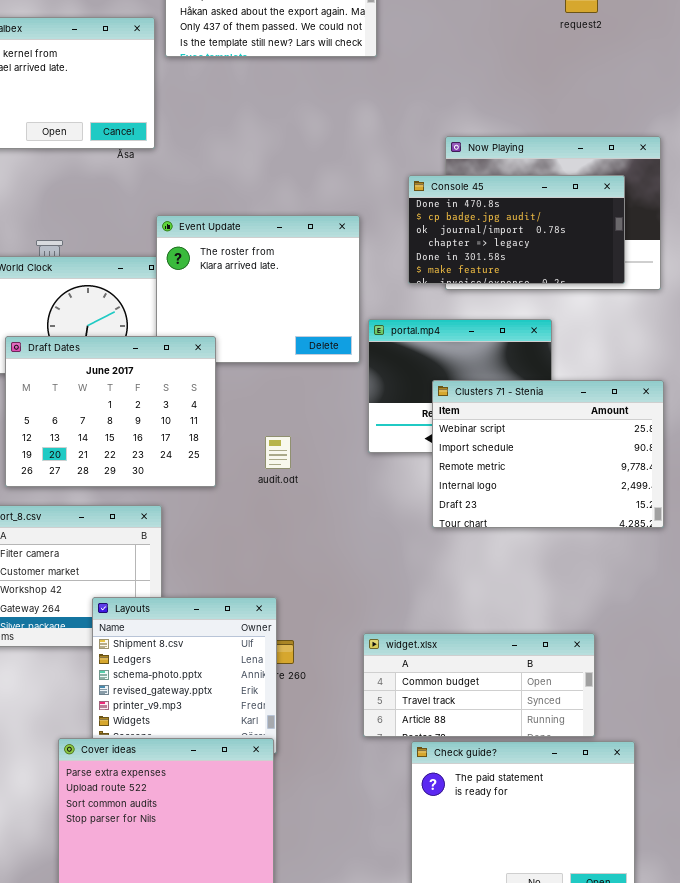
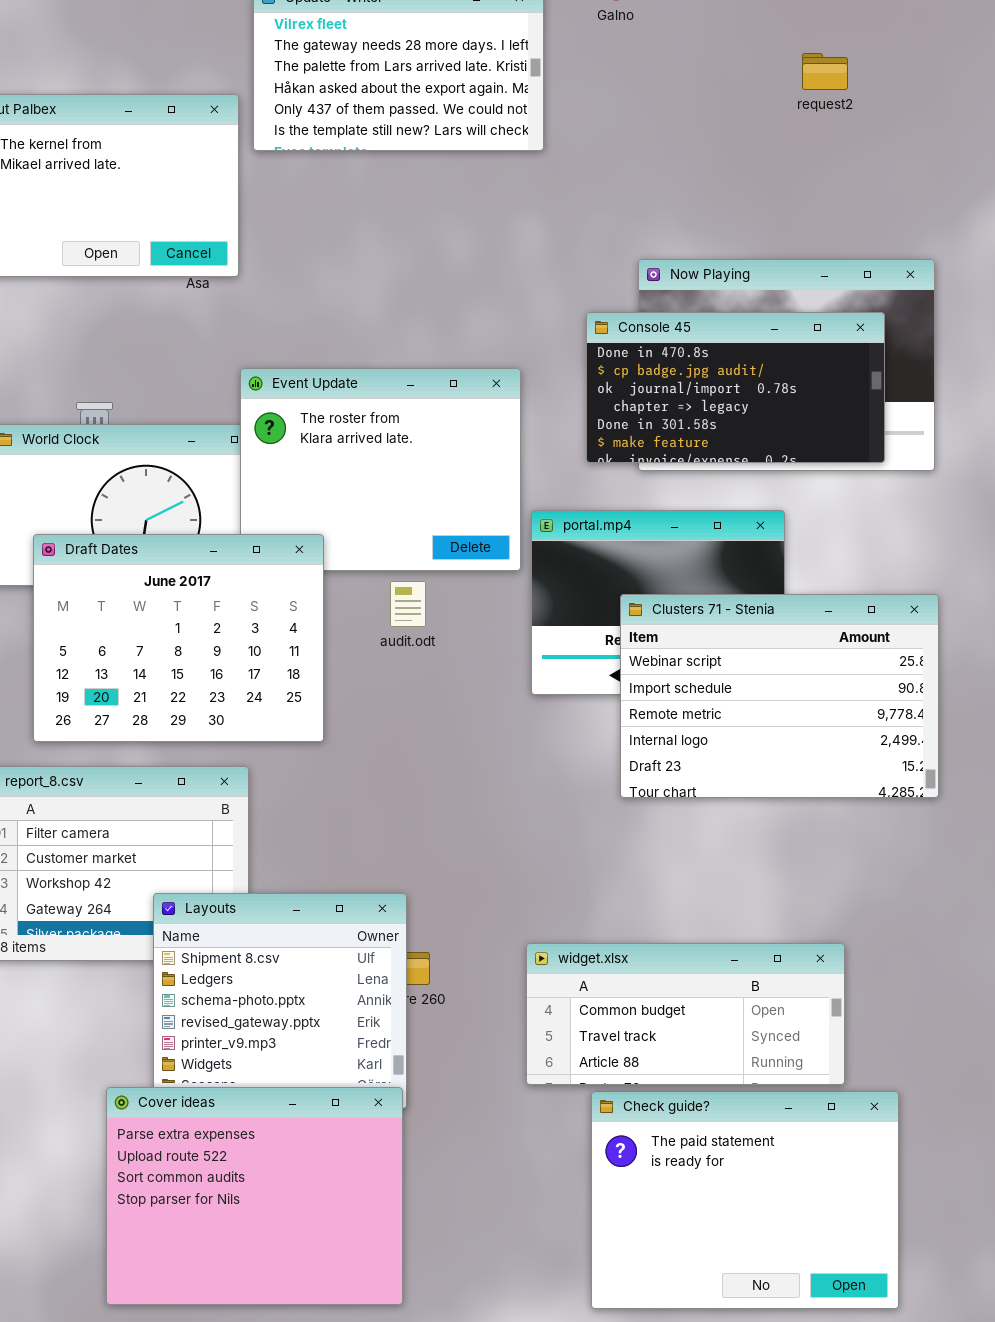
audit.odt: [265,436,291,469] -> [390,581,426,627], moved

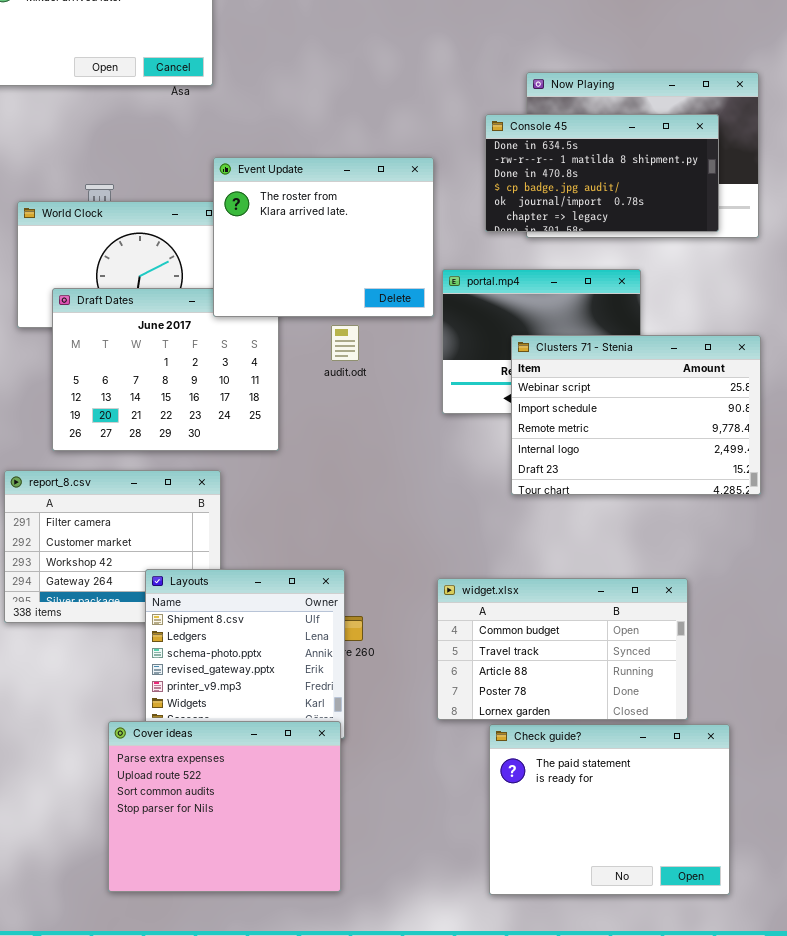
Console 45: [586,312,885,463] -> [485,114,719,232], scrolled up 2 rows
Event Update: [240,368,521,571] -> [213,157,434,317], raised
widget.xlsx: [526,943,845,1085] -> [437,578,688,720], resized

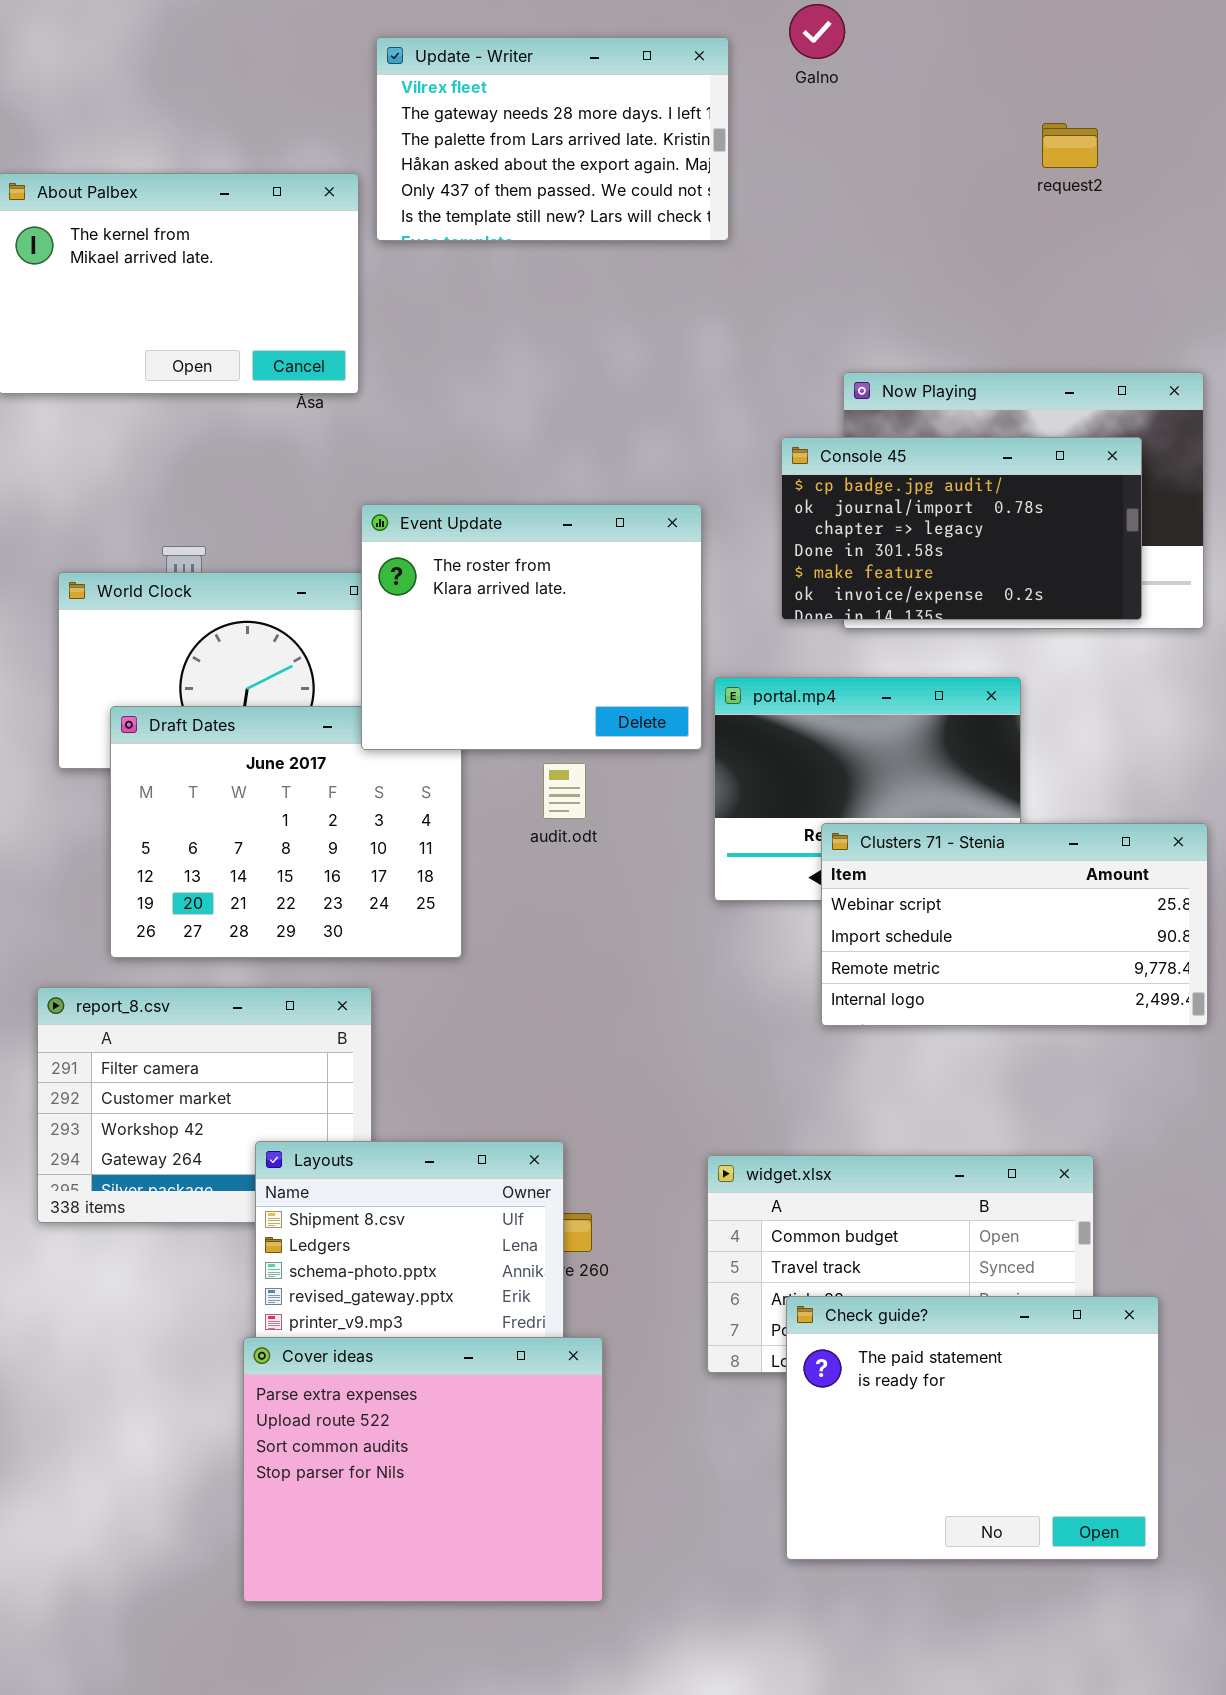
Console 45: [485,114,719,232] -> [781,437,1142,620], scrolled down 3 rows
Clusters 71 - Stenia: [511,335,761,495] -> [821,823,1208,1026], resized
Cover ideas: [108,721,341,892] -> [243,1337,603,1602], moved
Check guide?: [489,724,730,895] -> [786,1296,1159,1560], moved

